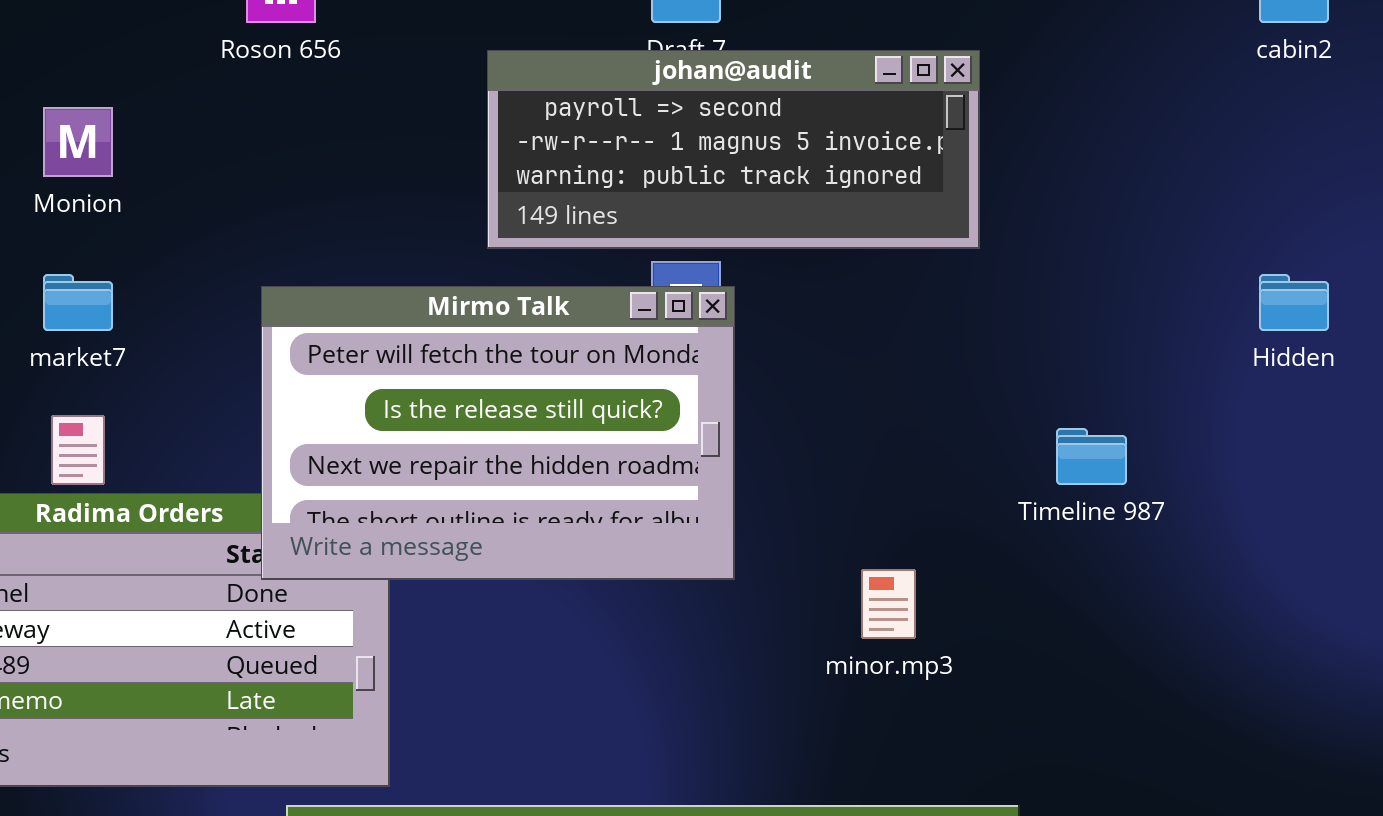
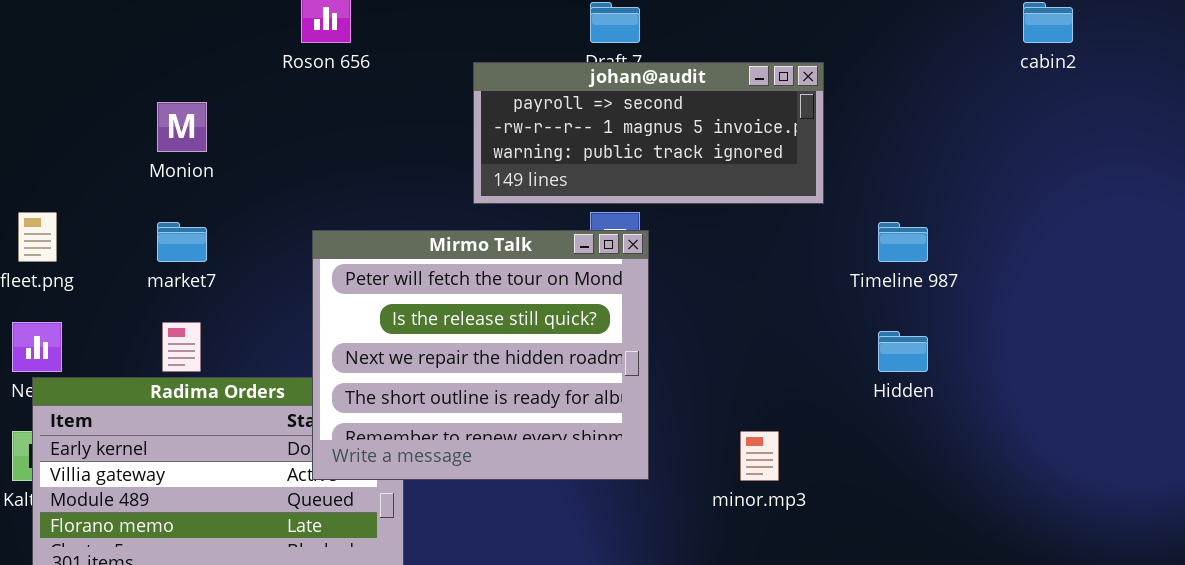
Hidden: [1259,274,1329,331] -> [878,331,928,372], moved
Mirmo Talk: [261,286,735,580] -> [312,230,649,480], resized
Timeline 987: [1056,428,1127,485] -> [878,222,928,262], moved

